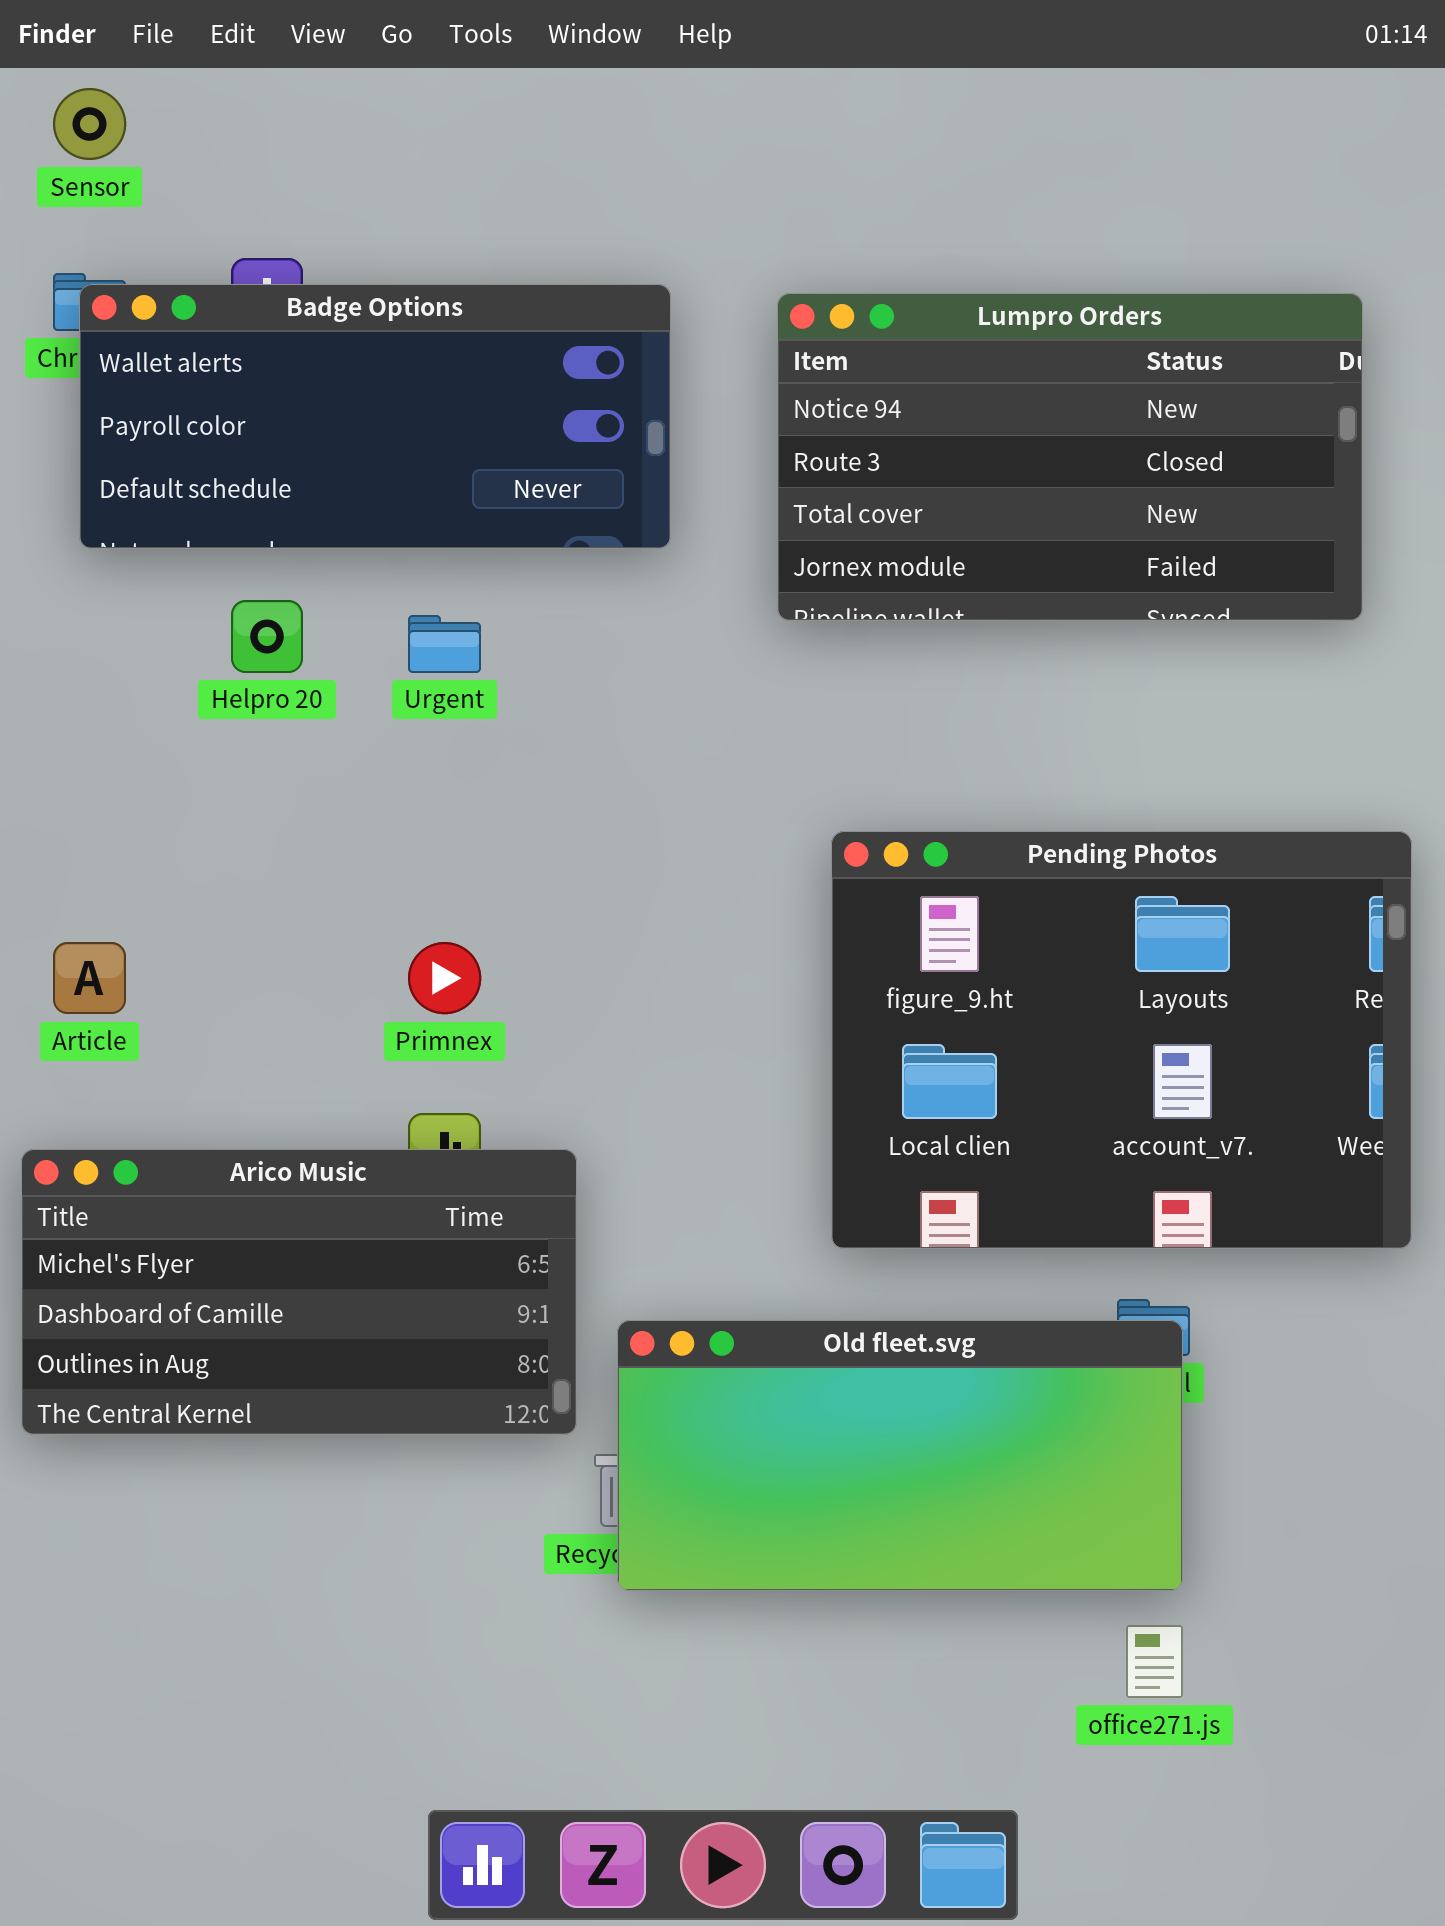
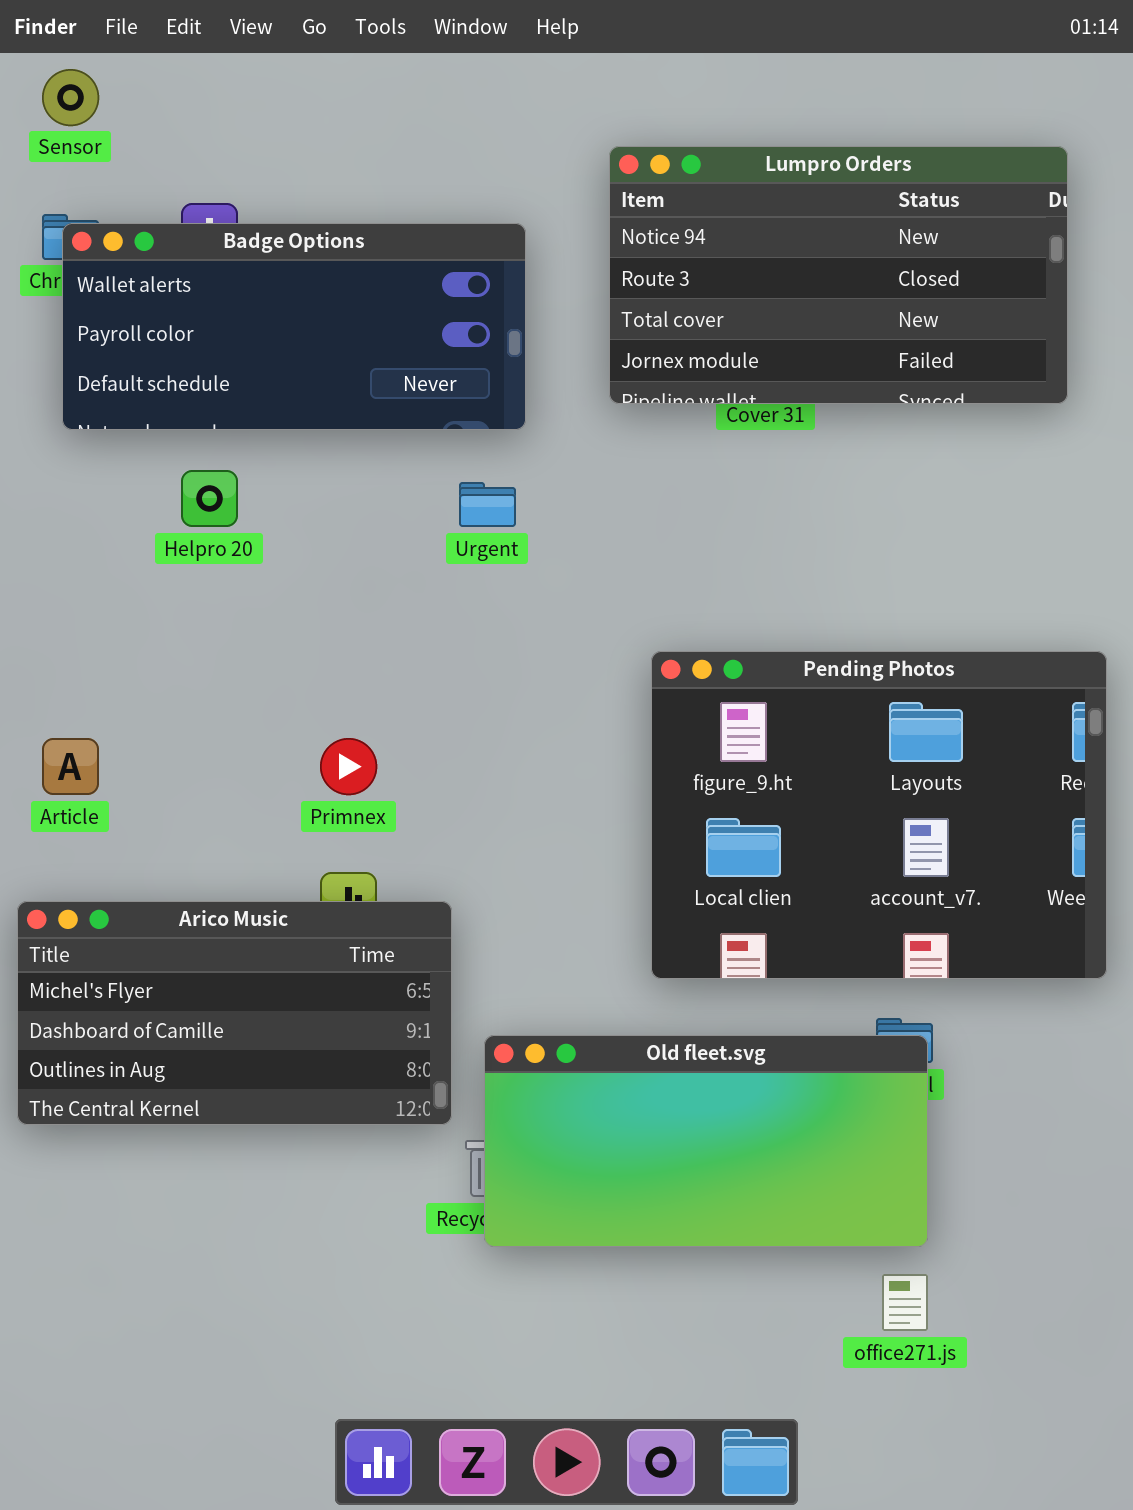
Lumpro Orders: [777,293,1363,621] -> [609,146,1068,404], moved
Urgent: [408,615,481,673] -> [459,482,516,527], moved

